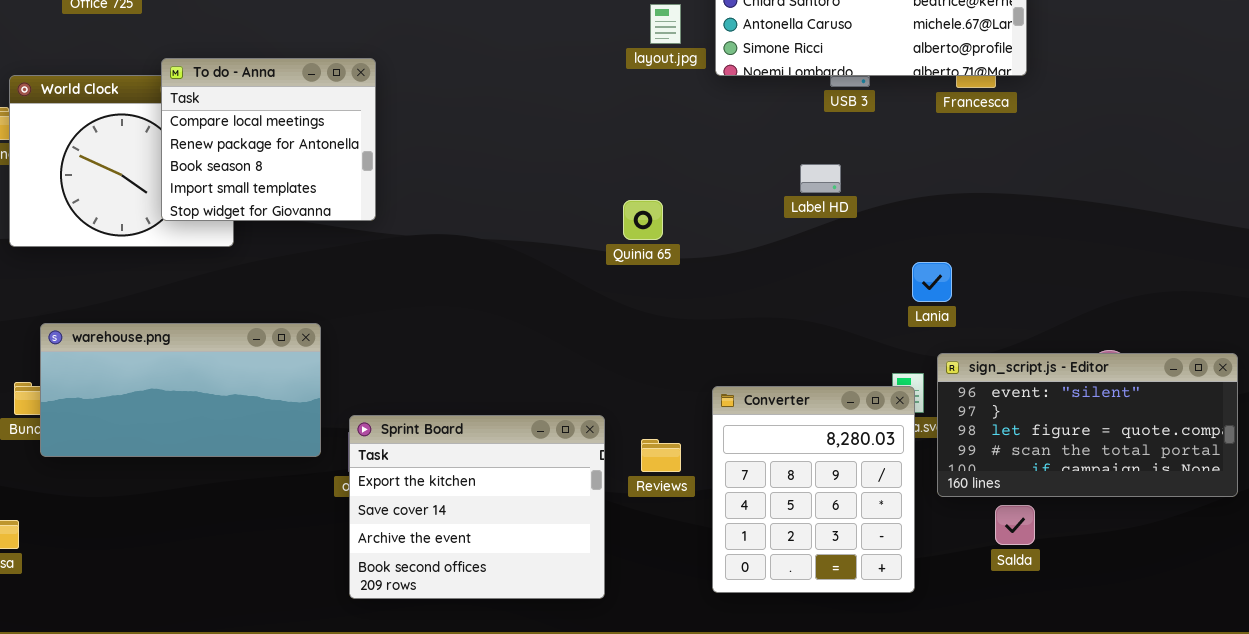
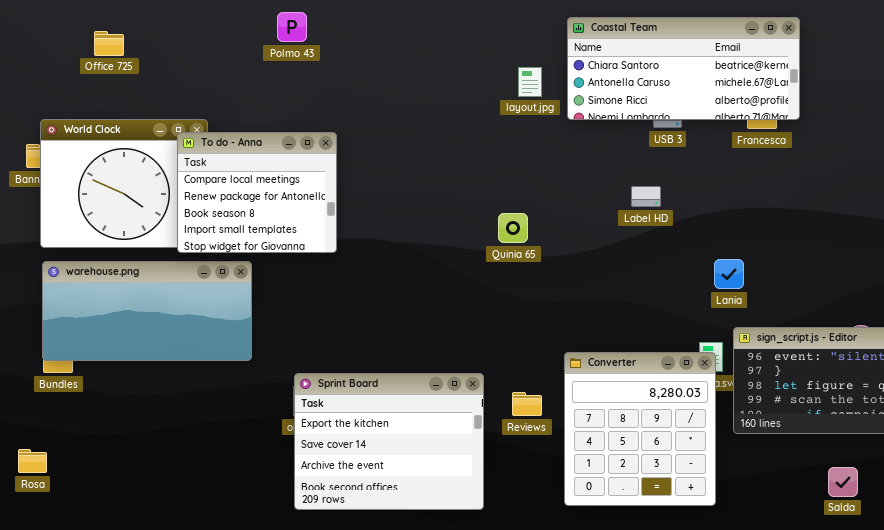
To do - Anna: [161,58,376,221] -> [177,132,337,253], moved
warehouse.png: [40,323,321,457] -> [42,261,252,361], moved
Salda: [995,505,1035,545] -> [828,467,858,497], moved

